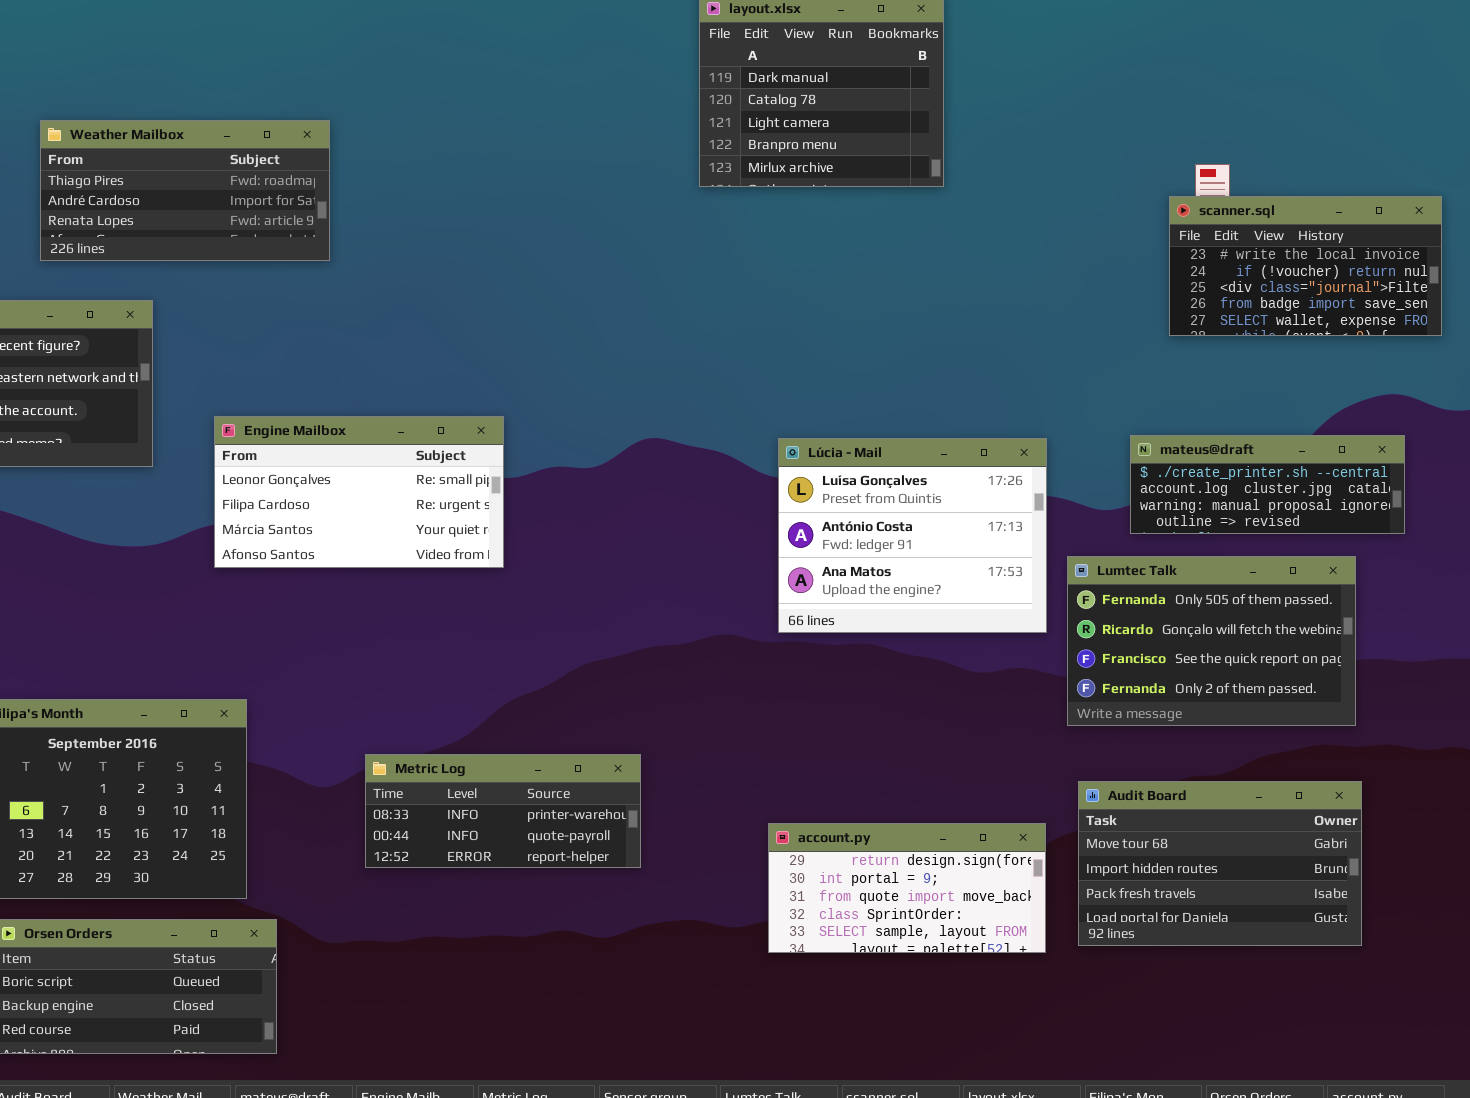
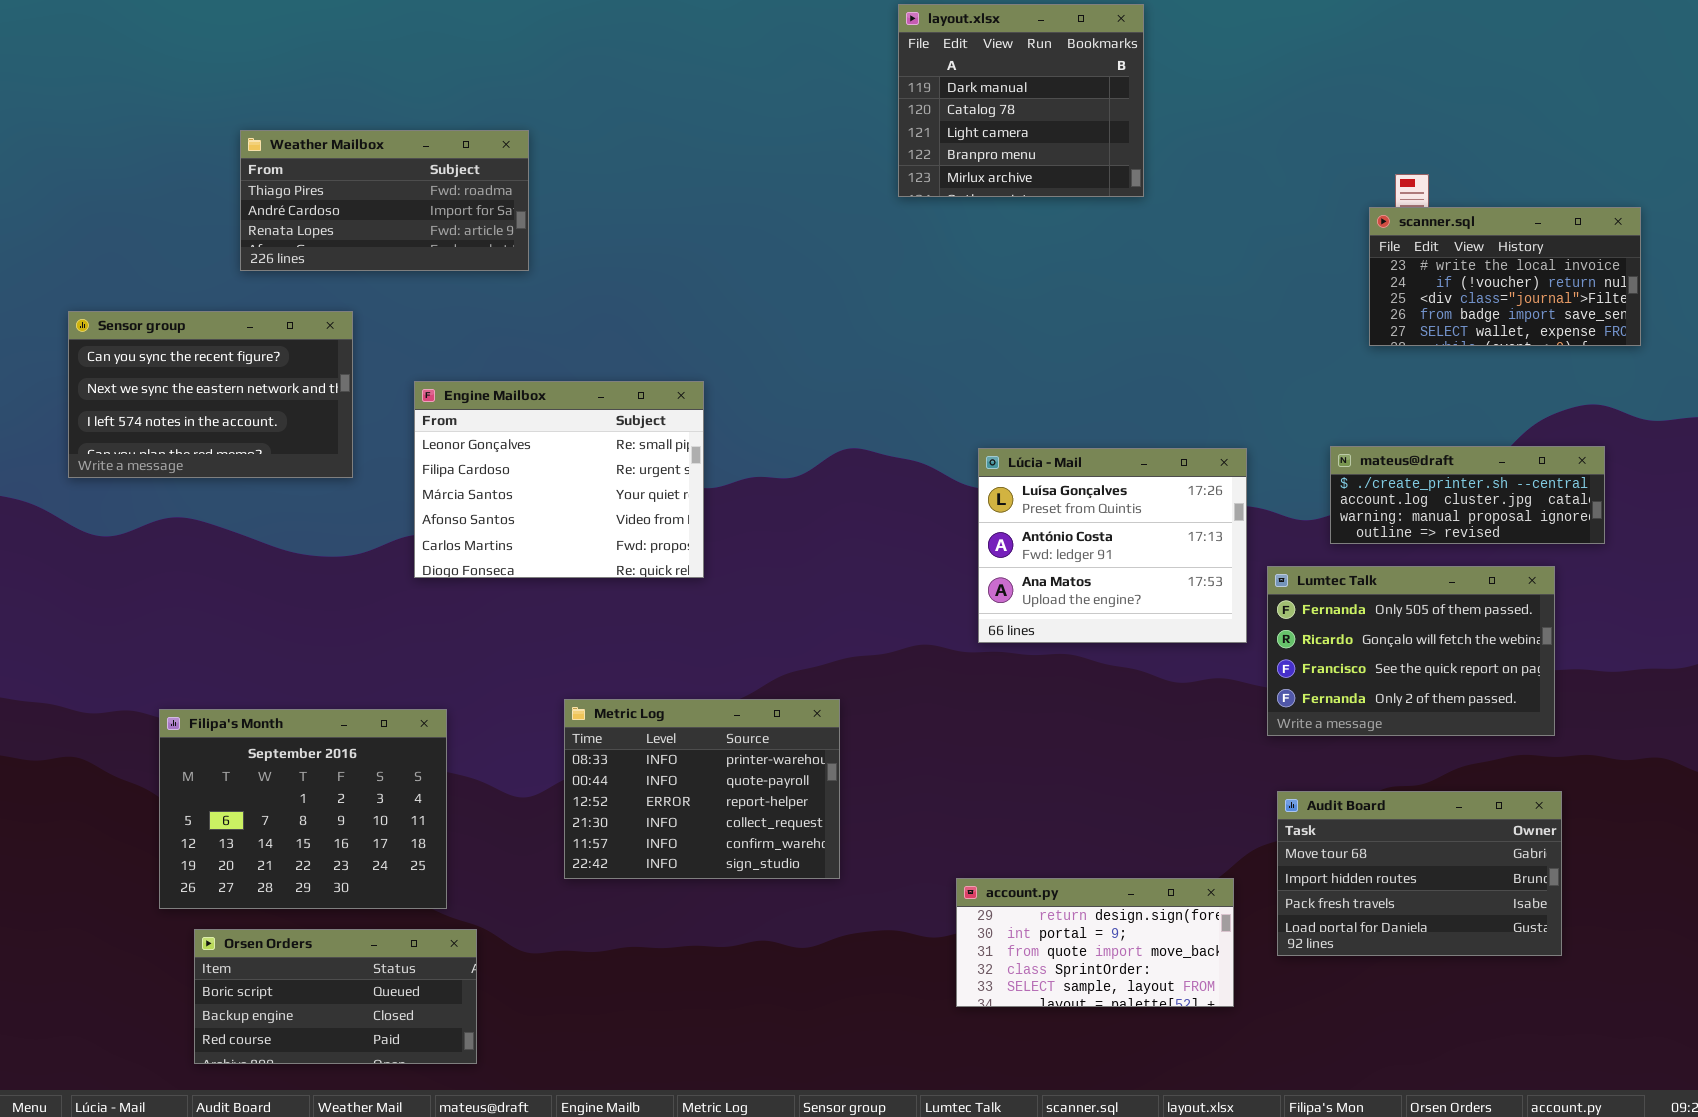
Engine Mailbox: [214,416,504,568] -> [414,381,704,578], resized
Metric Log: [365,754,641,868] -> [564,699,840,879], resized
account.py: [768,823,1046,953] -> [956,878,1234,1007], moved

